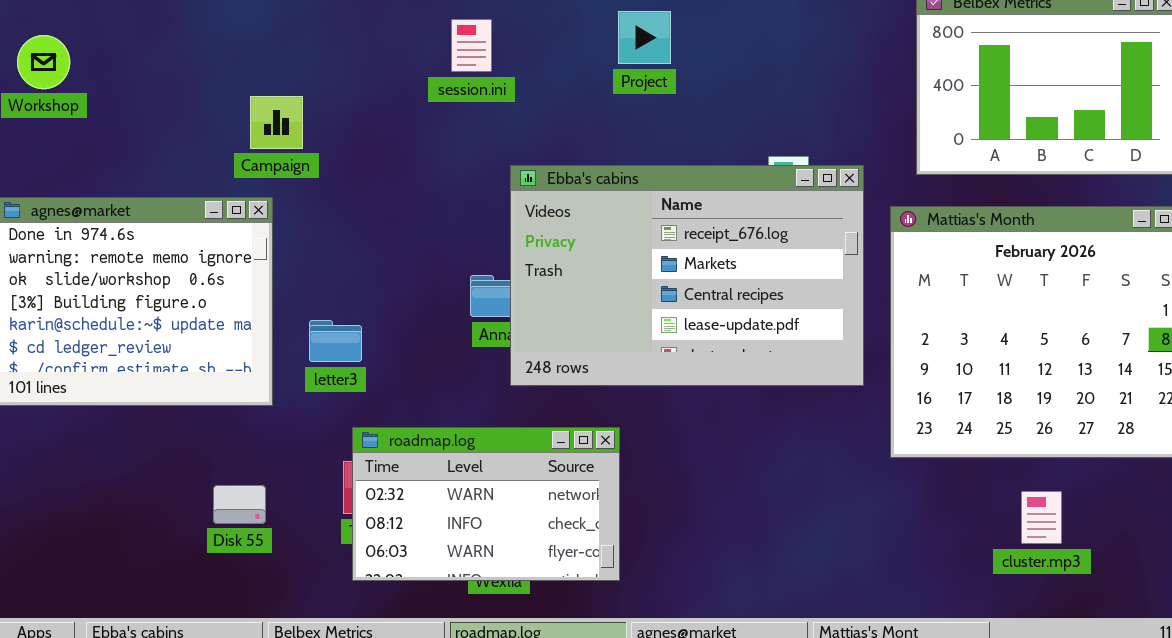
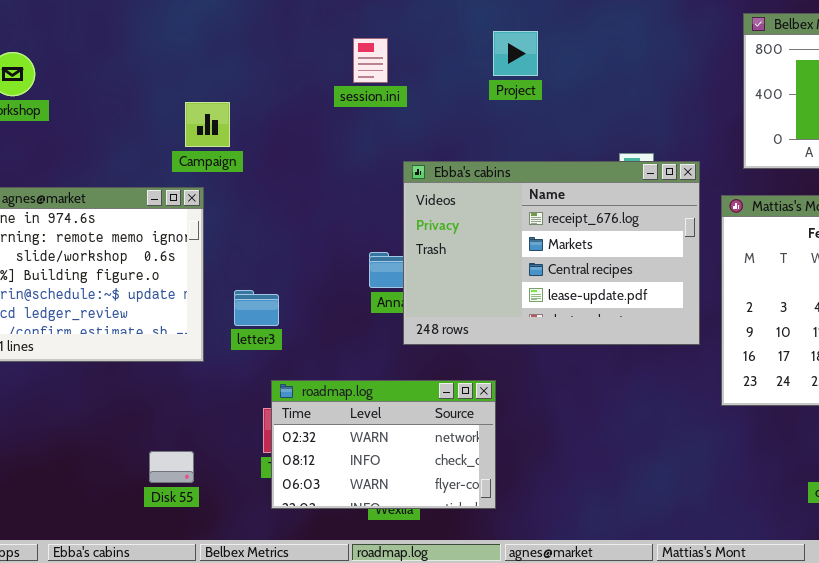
Disk 55: [213,485,266,524] -> [149,451,194,483], moved

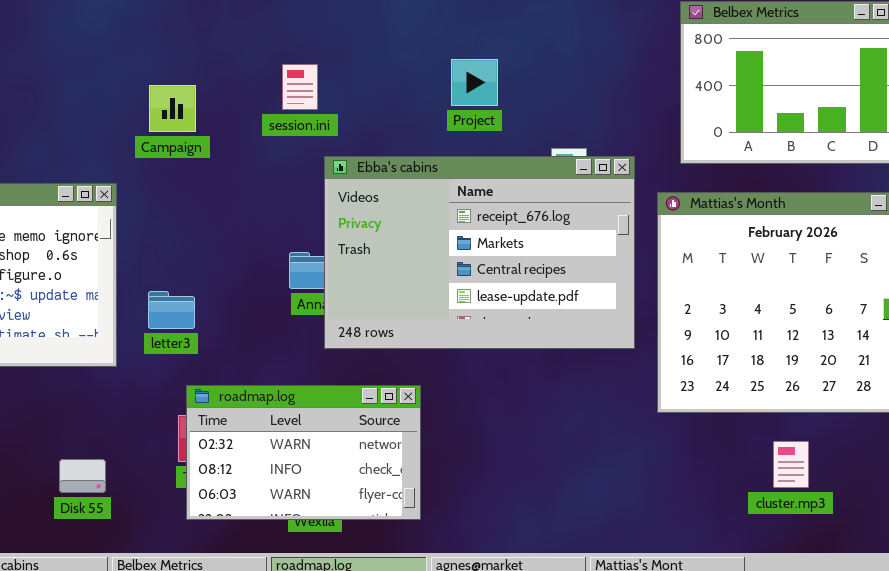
Project: [493,31,538,76] -> [451,59,498,106], moved
session.ini: [353,38,388,83] -> [282,64,318,110], moved
Campaign: [185,102,230,147] -> [149,85,196,132], moved

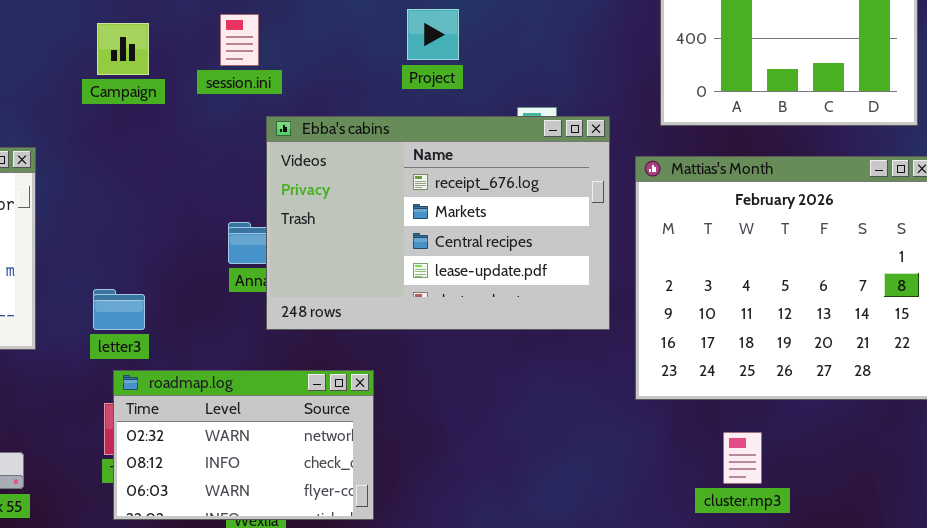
Campaign: [149,85,196,132] -> [97,23,149,75], moved
letter3: [148,291,195,329] -> [93,289,145,330], moved
cluster.mp3: [773,441,809,488] -> [723,432,762,484], moved

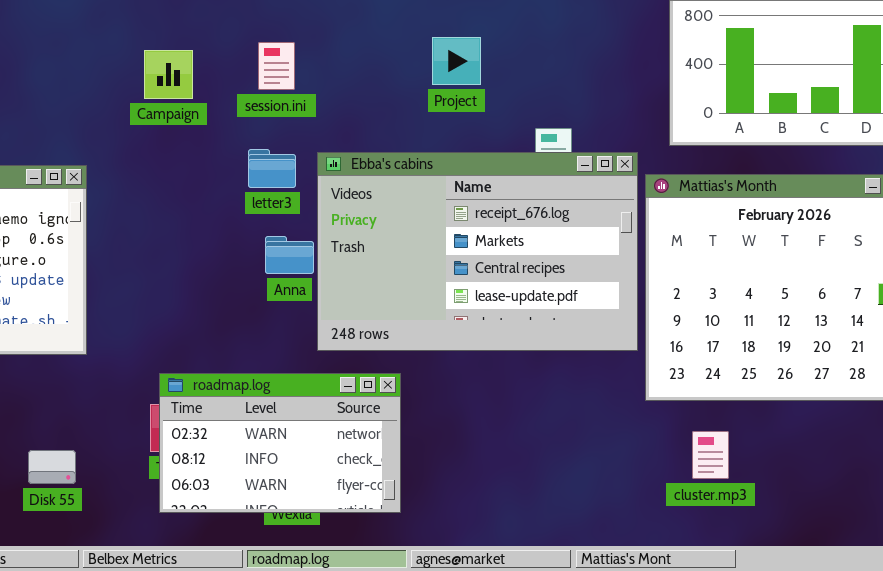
Ebba's cabins: [266,116,610,330] -> [317,152,638,351], moved
letter3: [93,289,145,330] -> [248,149,296,188], moved
cluster.mp3: [723,432,762,484] -> [692,431,729,479], moved

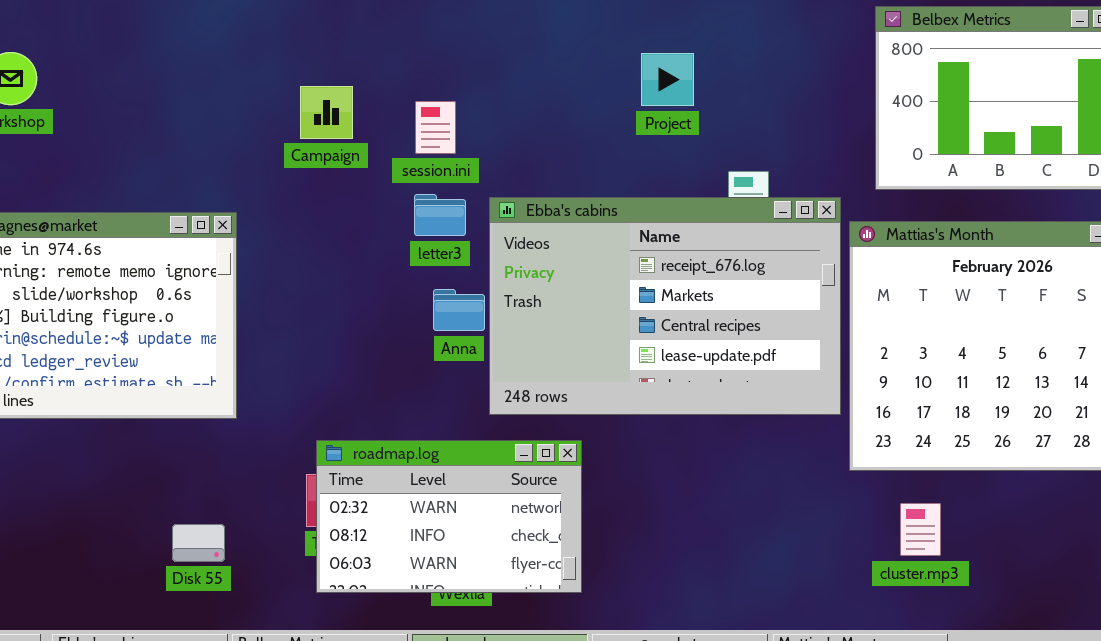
Project: [432,37,481,85] -> [641,53,694,106], moved
session.ini: [258,42,295,90] -> [415,101,456,154], moved

